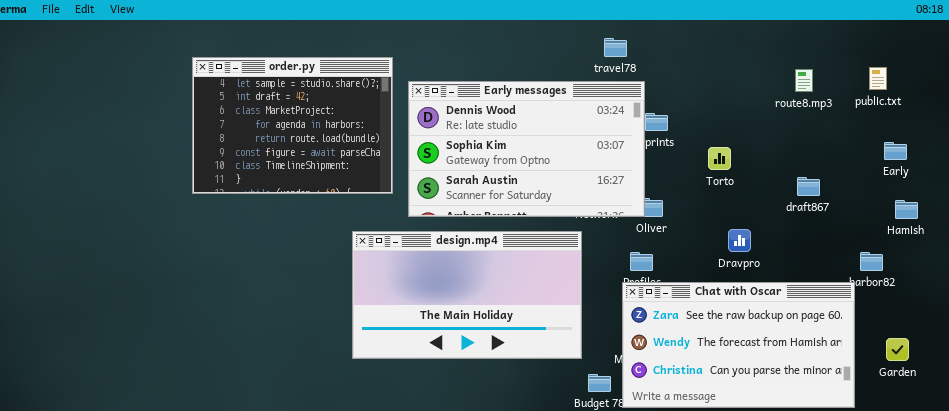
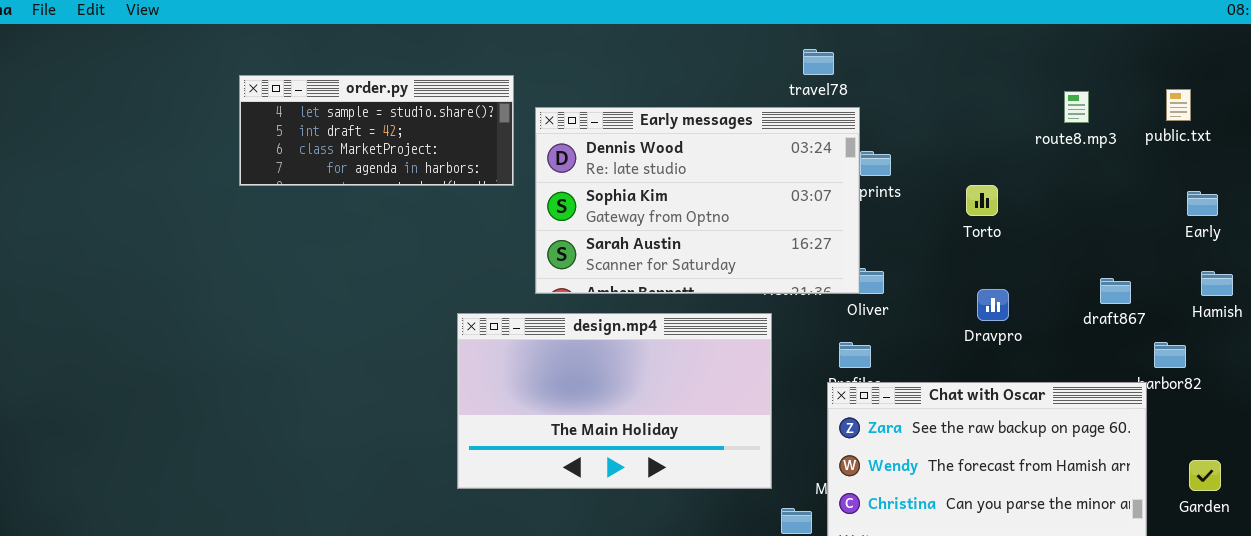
order.py: [192,57,393,194] -> [239,75,514,186], resized
Torto: [708,147,731,170] -> [966,185,998,216], moved
draft867: [797,177,820,196] -> [1100,278,1131,304], moved
Dravpro: [728,229,751,252] -> [977,289,1009,321], moved

